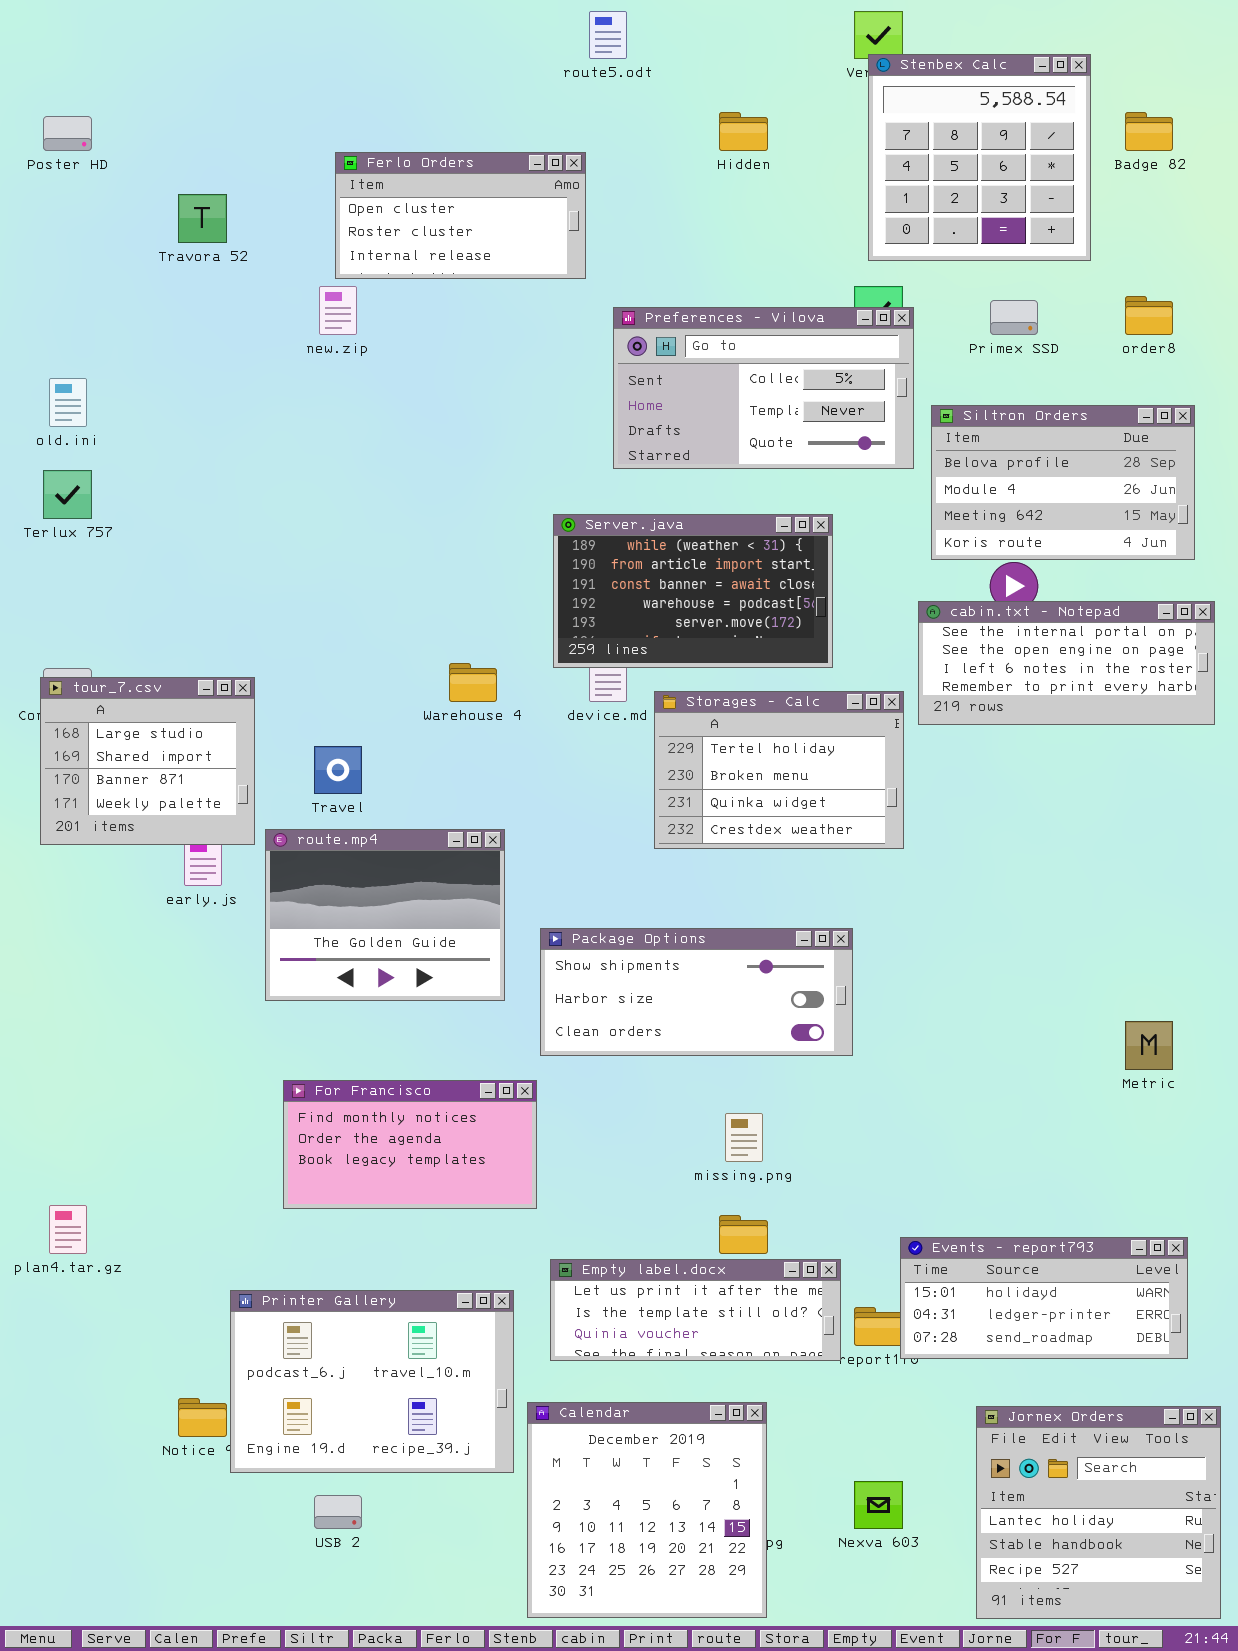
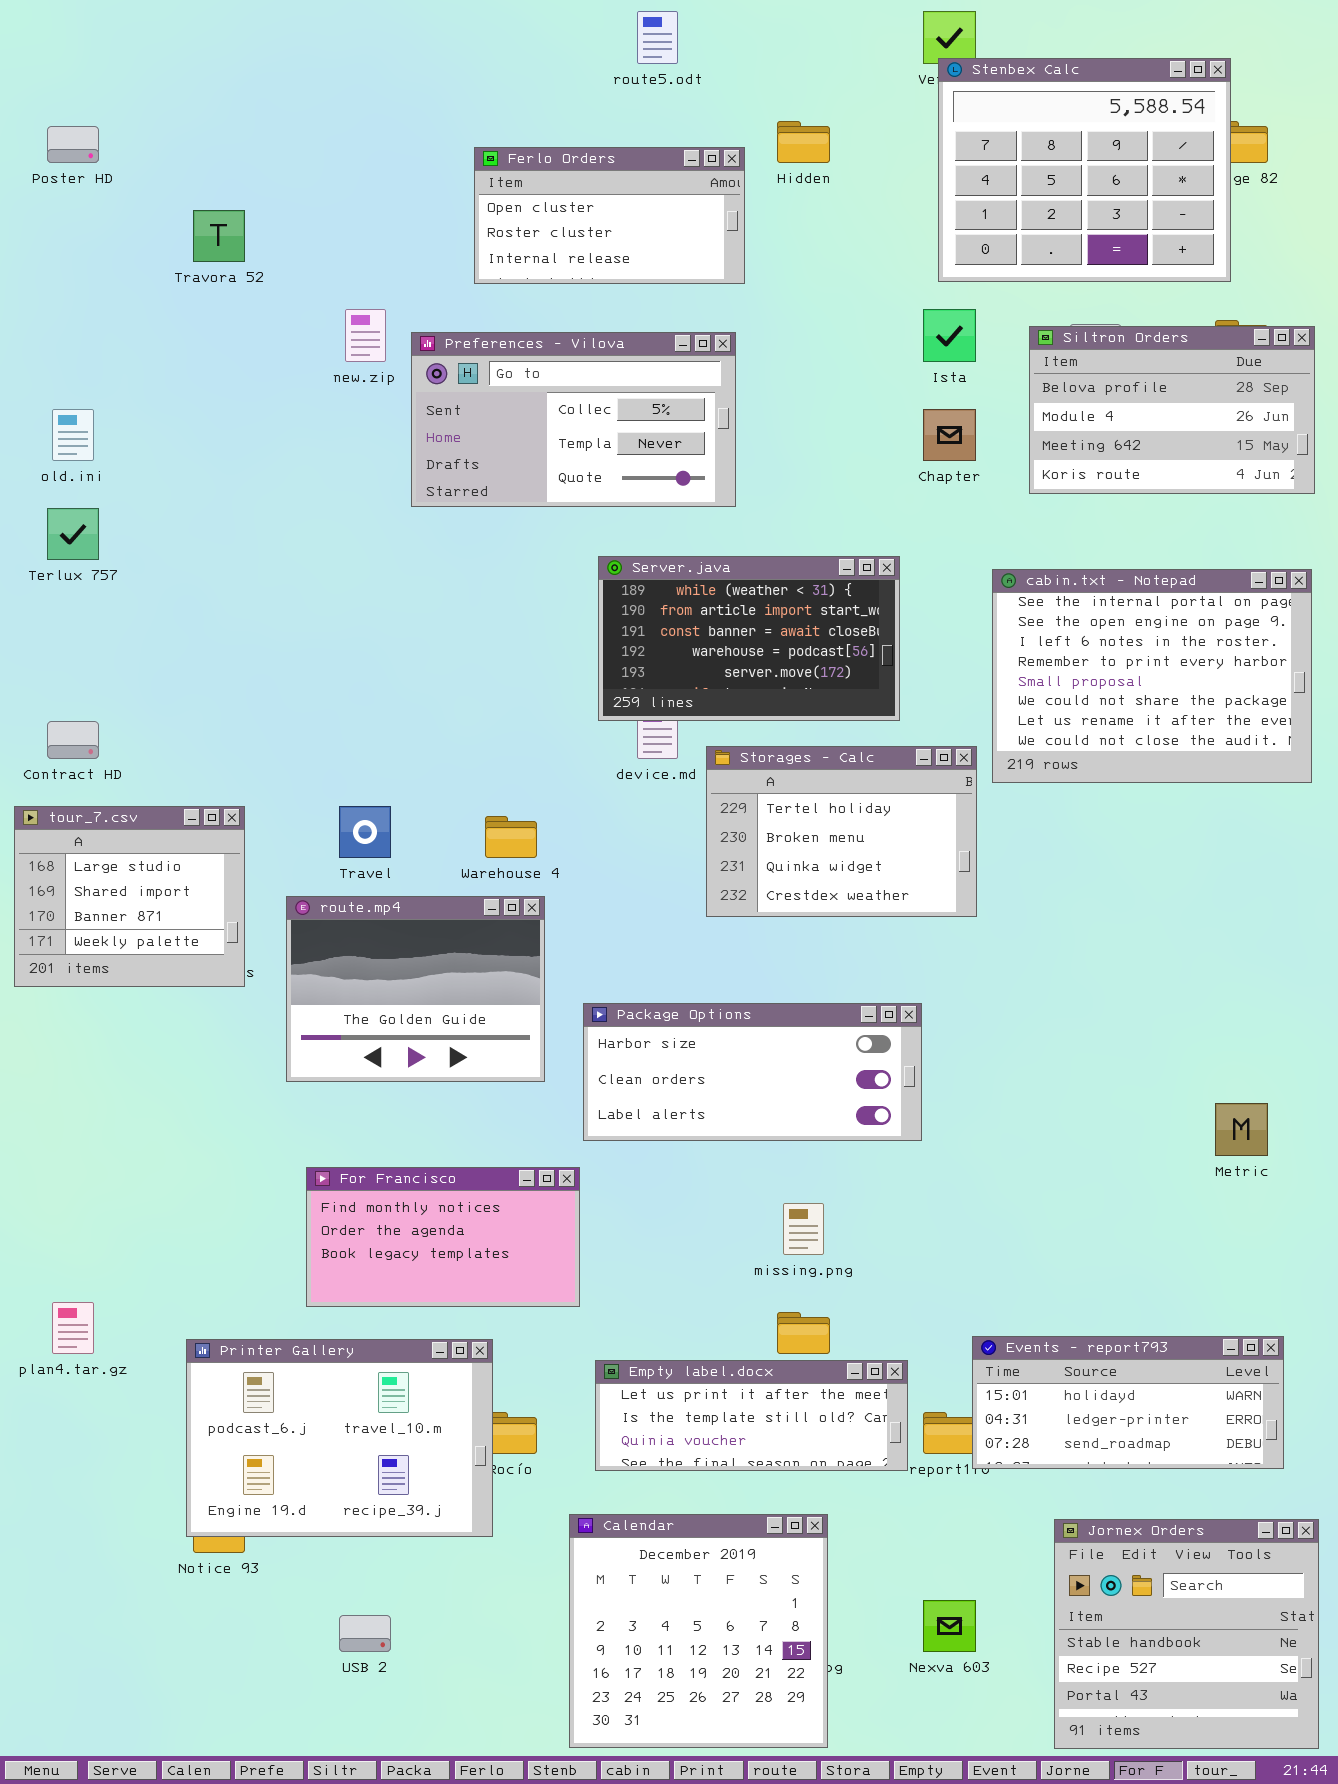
Stenbex Calc: [868,54,1091,261] -> [938,58,1231,282], resized
Ferlo Orders: [335,152,586,279] -> [474,147,745,284], moved
Preferences - Vilova: [613,307,914,469] -> [411,332,736,507], moved
Siltron Orders: [931,405,1195,560] -> [1029,326,1315,494], moved
cabin.txt - Notepad: [918,601,1215,725] -> [992,569,1312,783], resized
Warehouse 4: [449,663,497,702] -> [485,816,537,858], moved
tour_7.csv: [40,677,255,845] -> [14,806,245,987], moved
Package Options: [540,928,853,1056] -> [583,1003,922,1141], scrolled down 1 row
Printer Gallery: [230,1290,514,1473] -> [186,1339,493,1537], moved
Jornex Orders: [976,1406,1221,1619] -> [1054,1519,1319,1749], scrolled down 1 row

